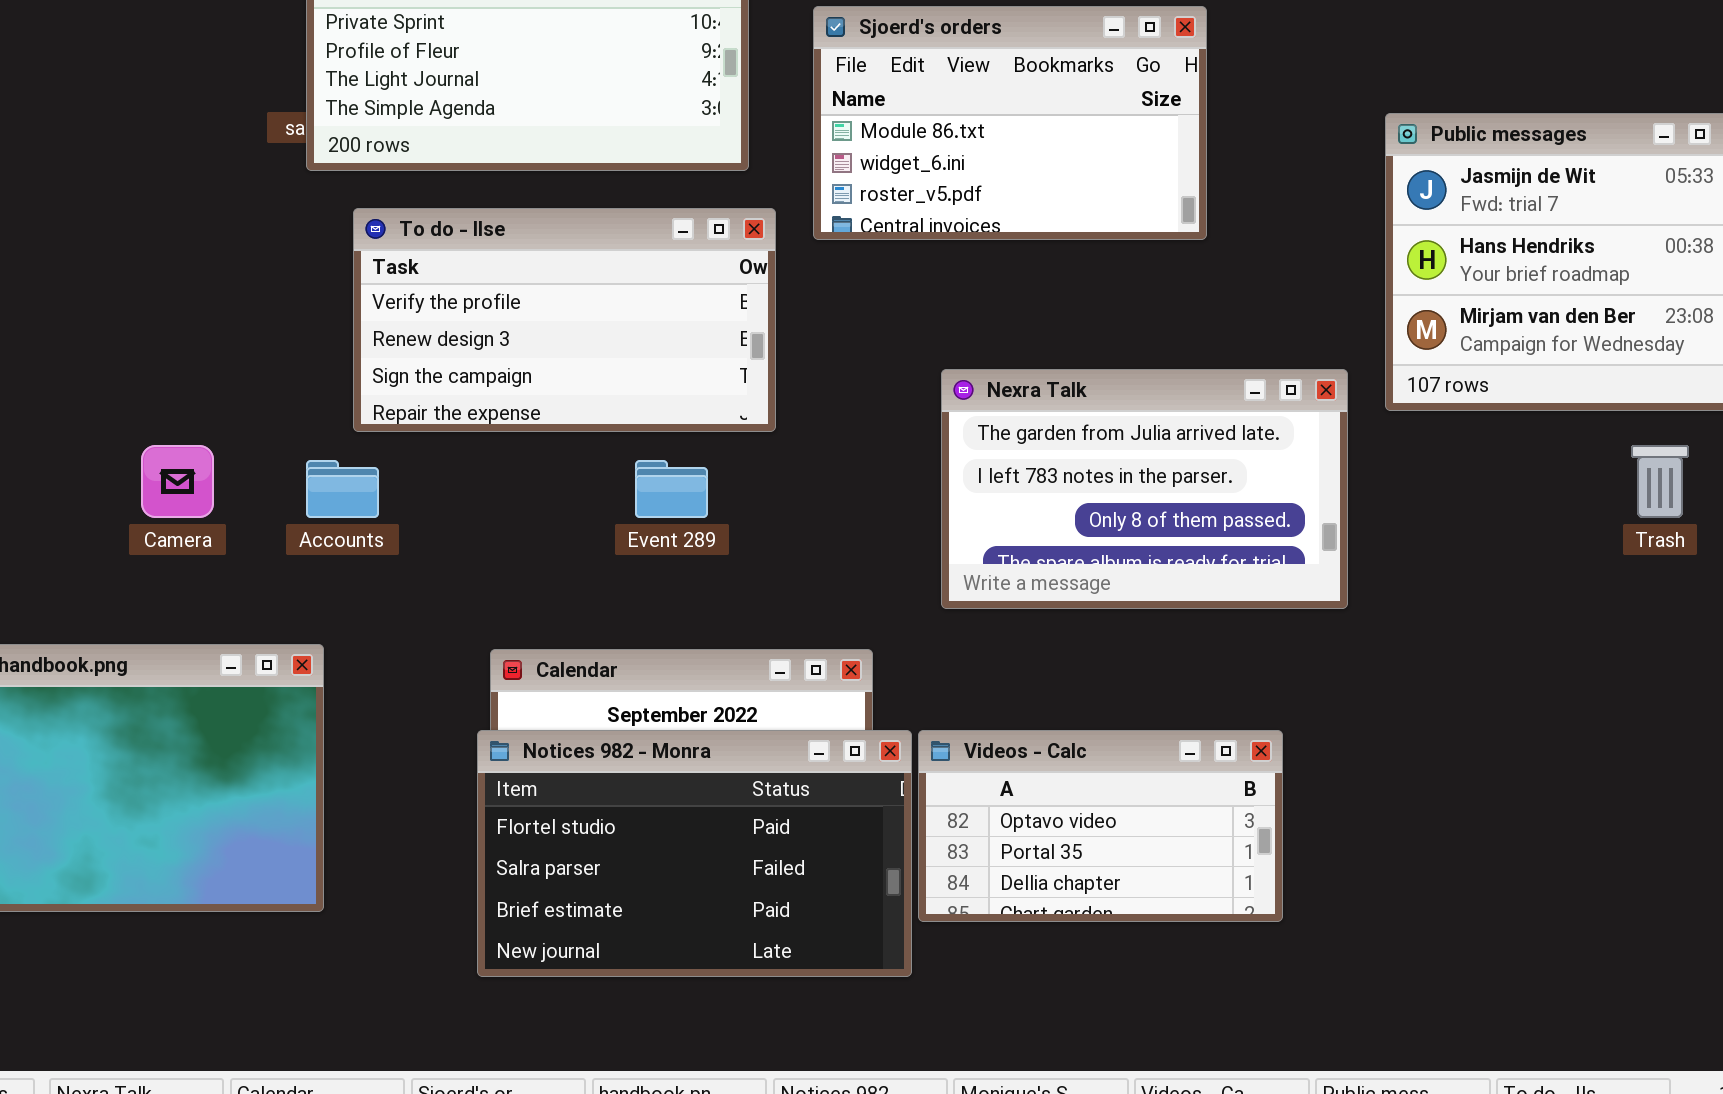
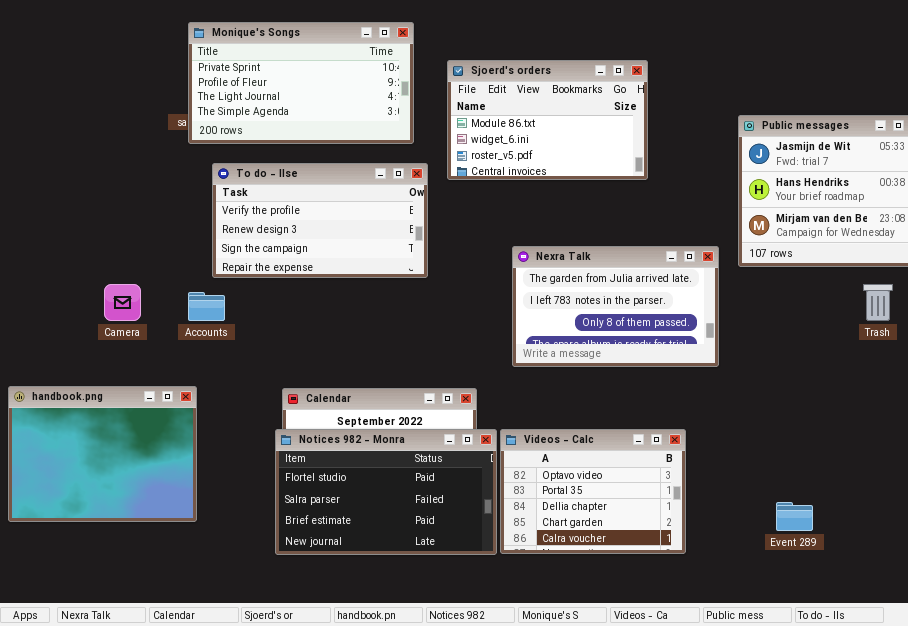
Event 289: [635,460,708,518] -> [776,502,813,531], moved
Videos - Calc: [918,730,1283,922] -> [500,429,686,554], resized

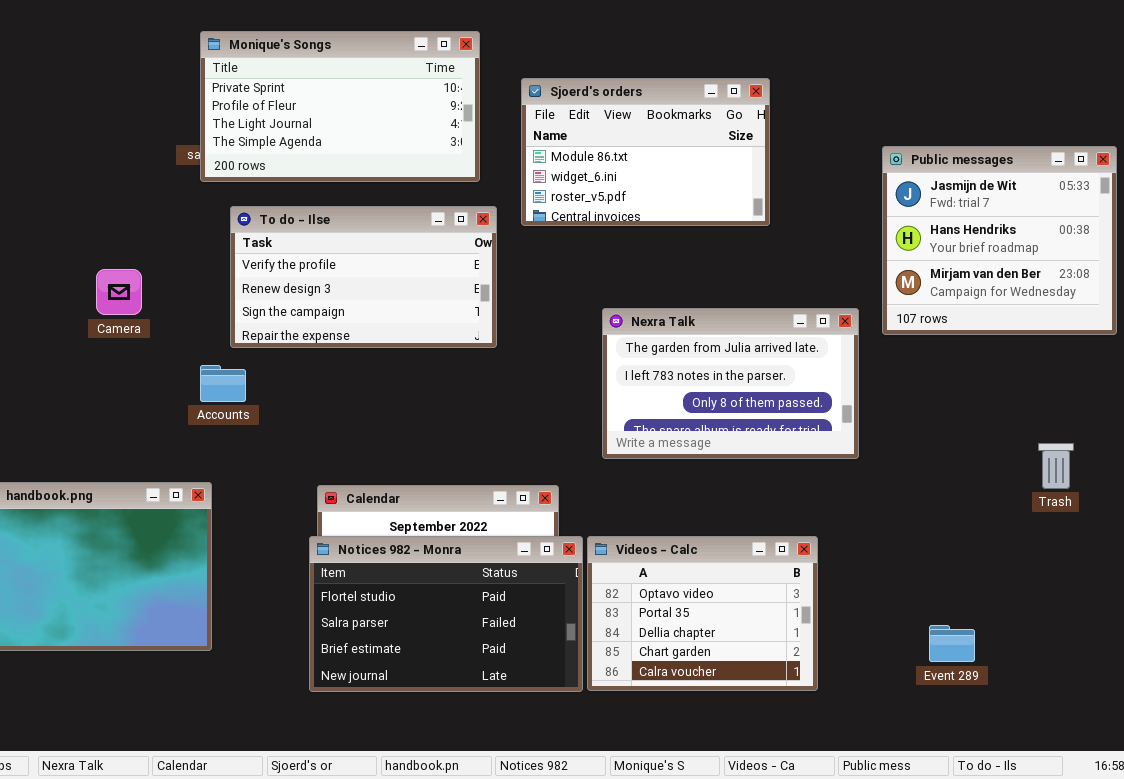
Camera: [104,284,141,321] -> [96,269,142,315], moved
Trash: [863,284,893,321] -> [1038,443,1074,489], moved

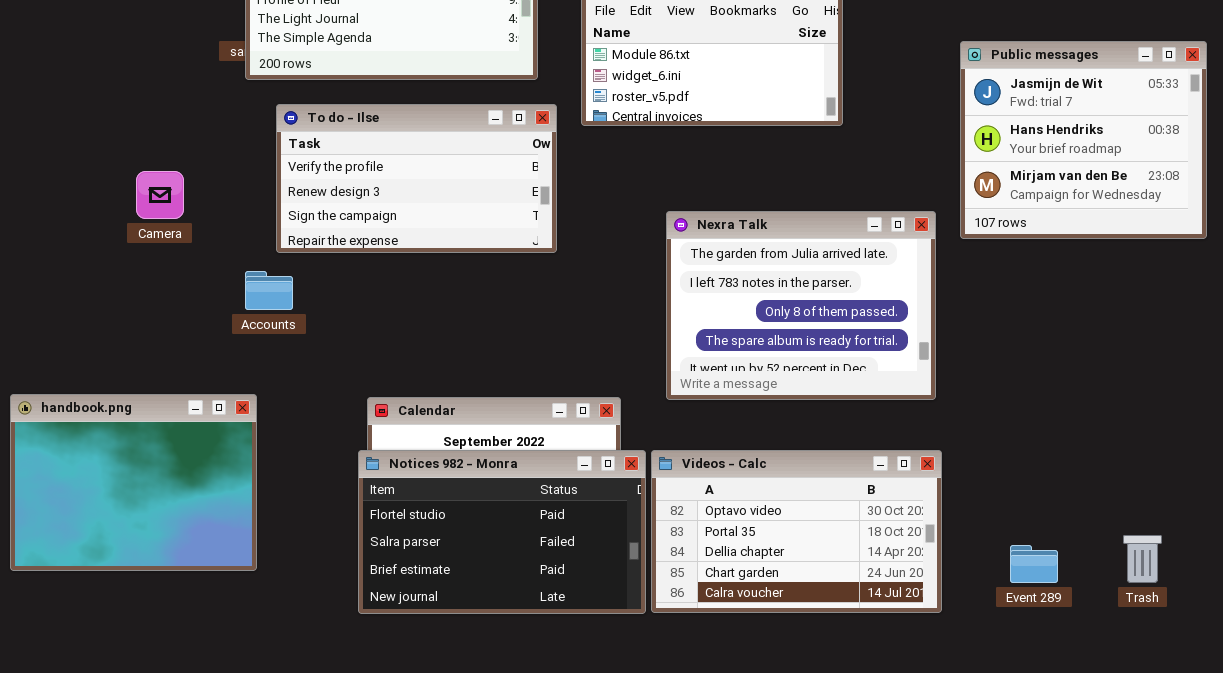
Nexra Talk: [602,308,859,459] -> [666,211,936,400], resized
Trash: [1038,443,1074,489] -> [1123,535,1162,583], moved
Videos - Calc: [587,536,818,691] -> [651,450,942,613], resized

